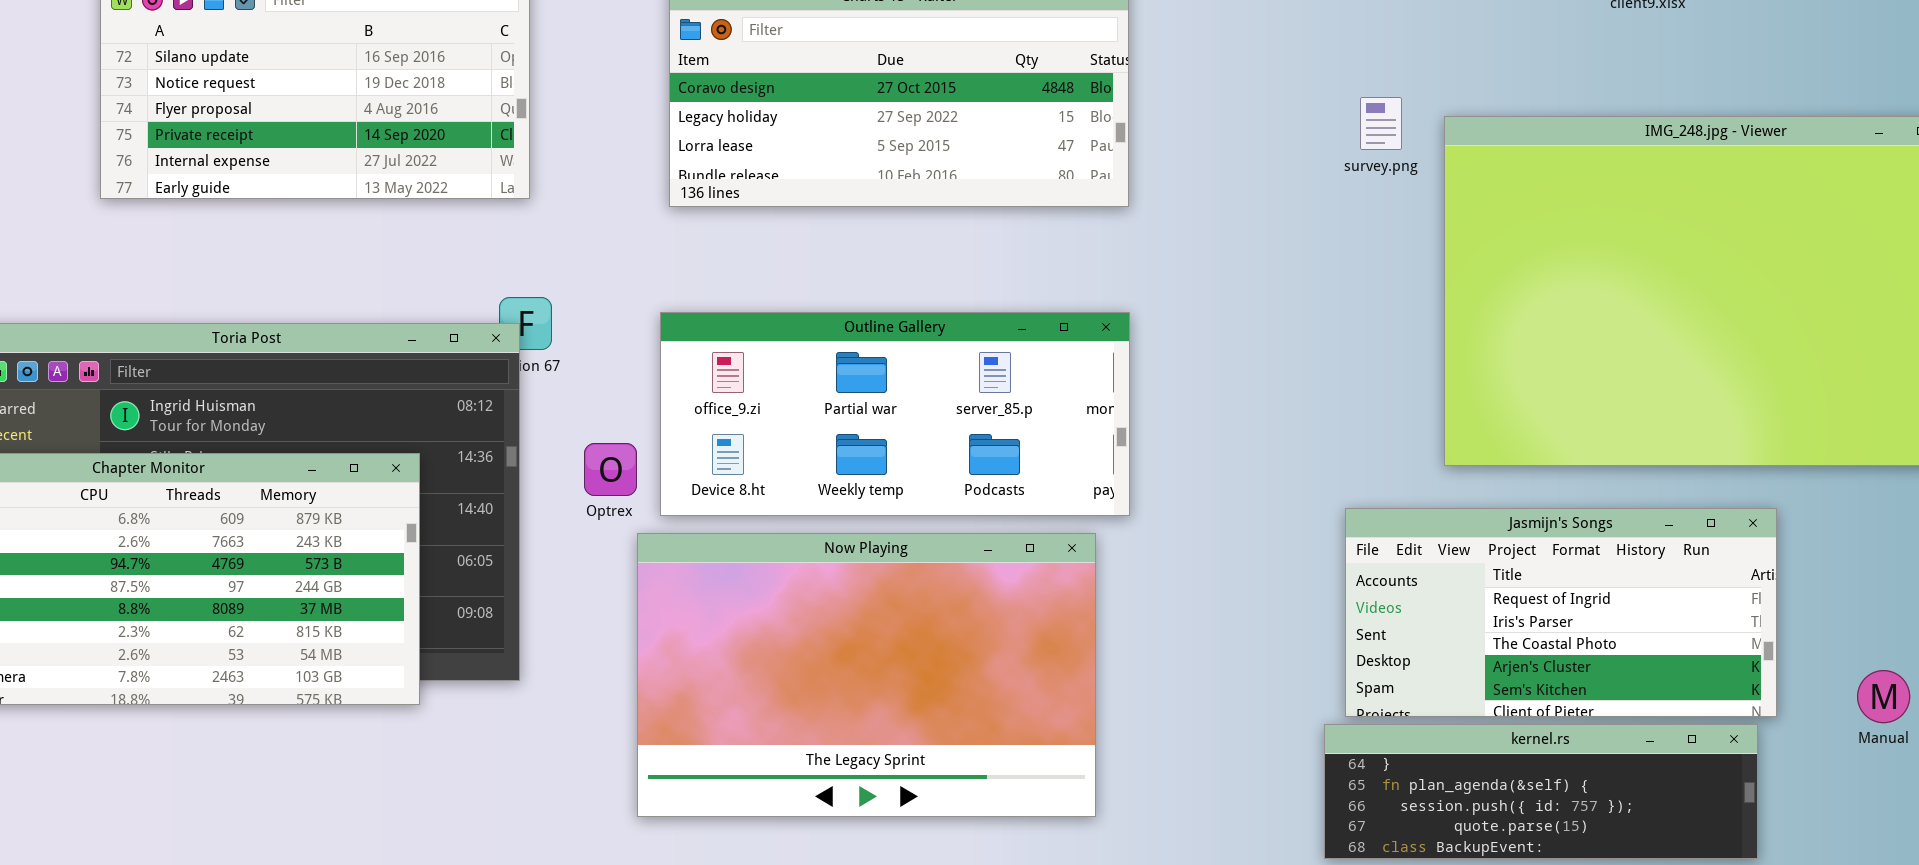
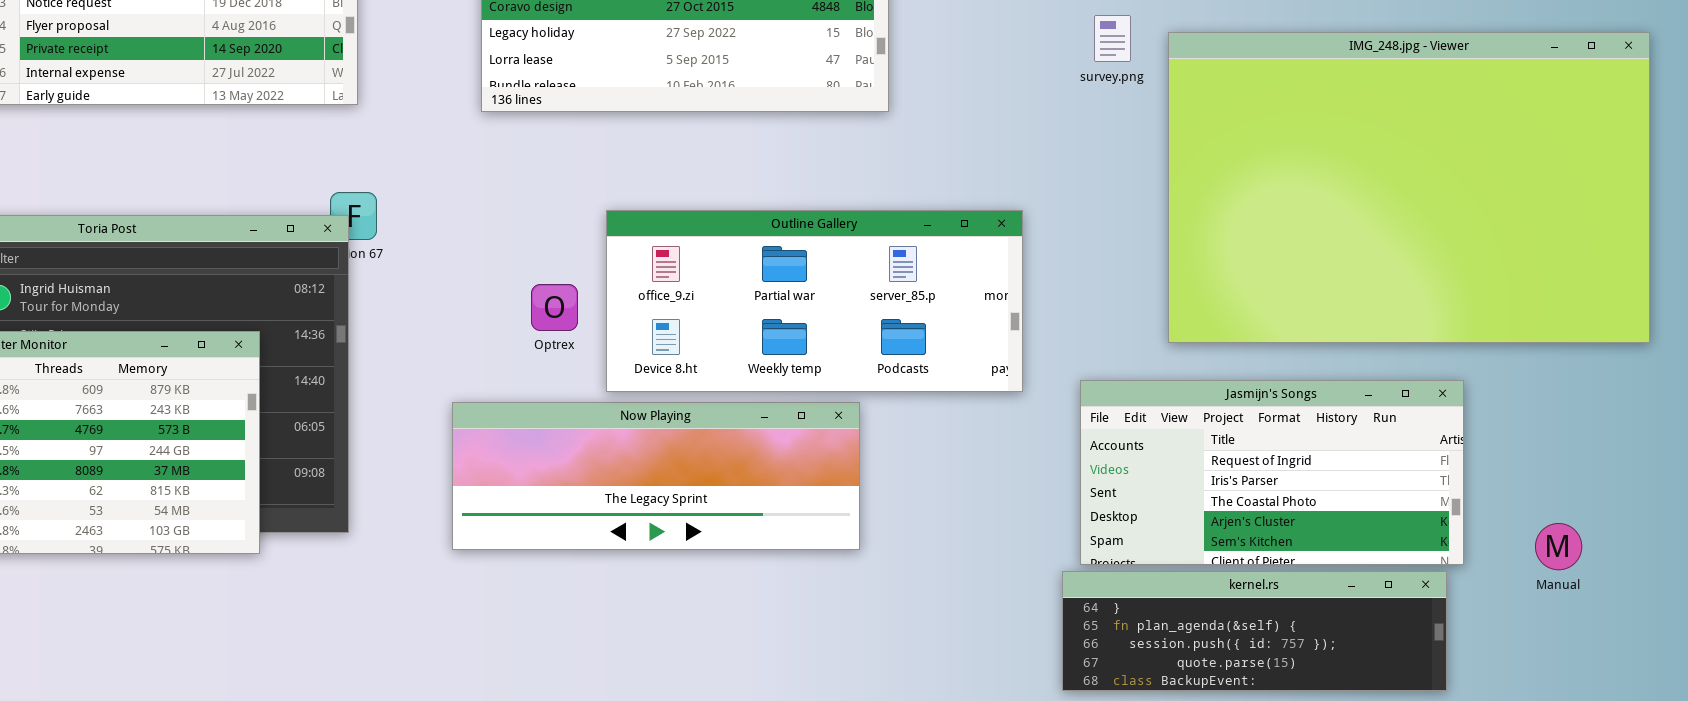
Outline Gallery: [660,312,1130,516] -> [606,210,1023,392], moved
Optrex: [584,443,637,496] -> [531,284,578,331], moved
Now Playing: [637,533,1096,817] -> [452,402,860,550], resized

